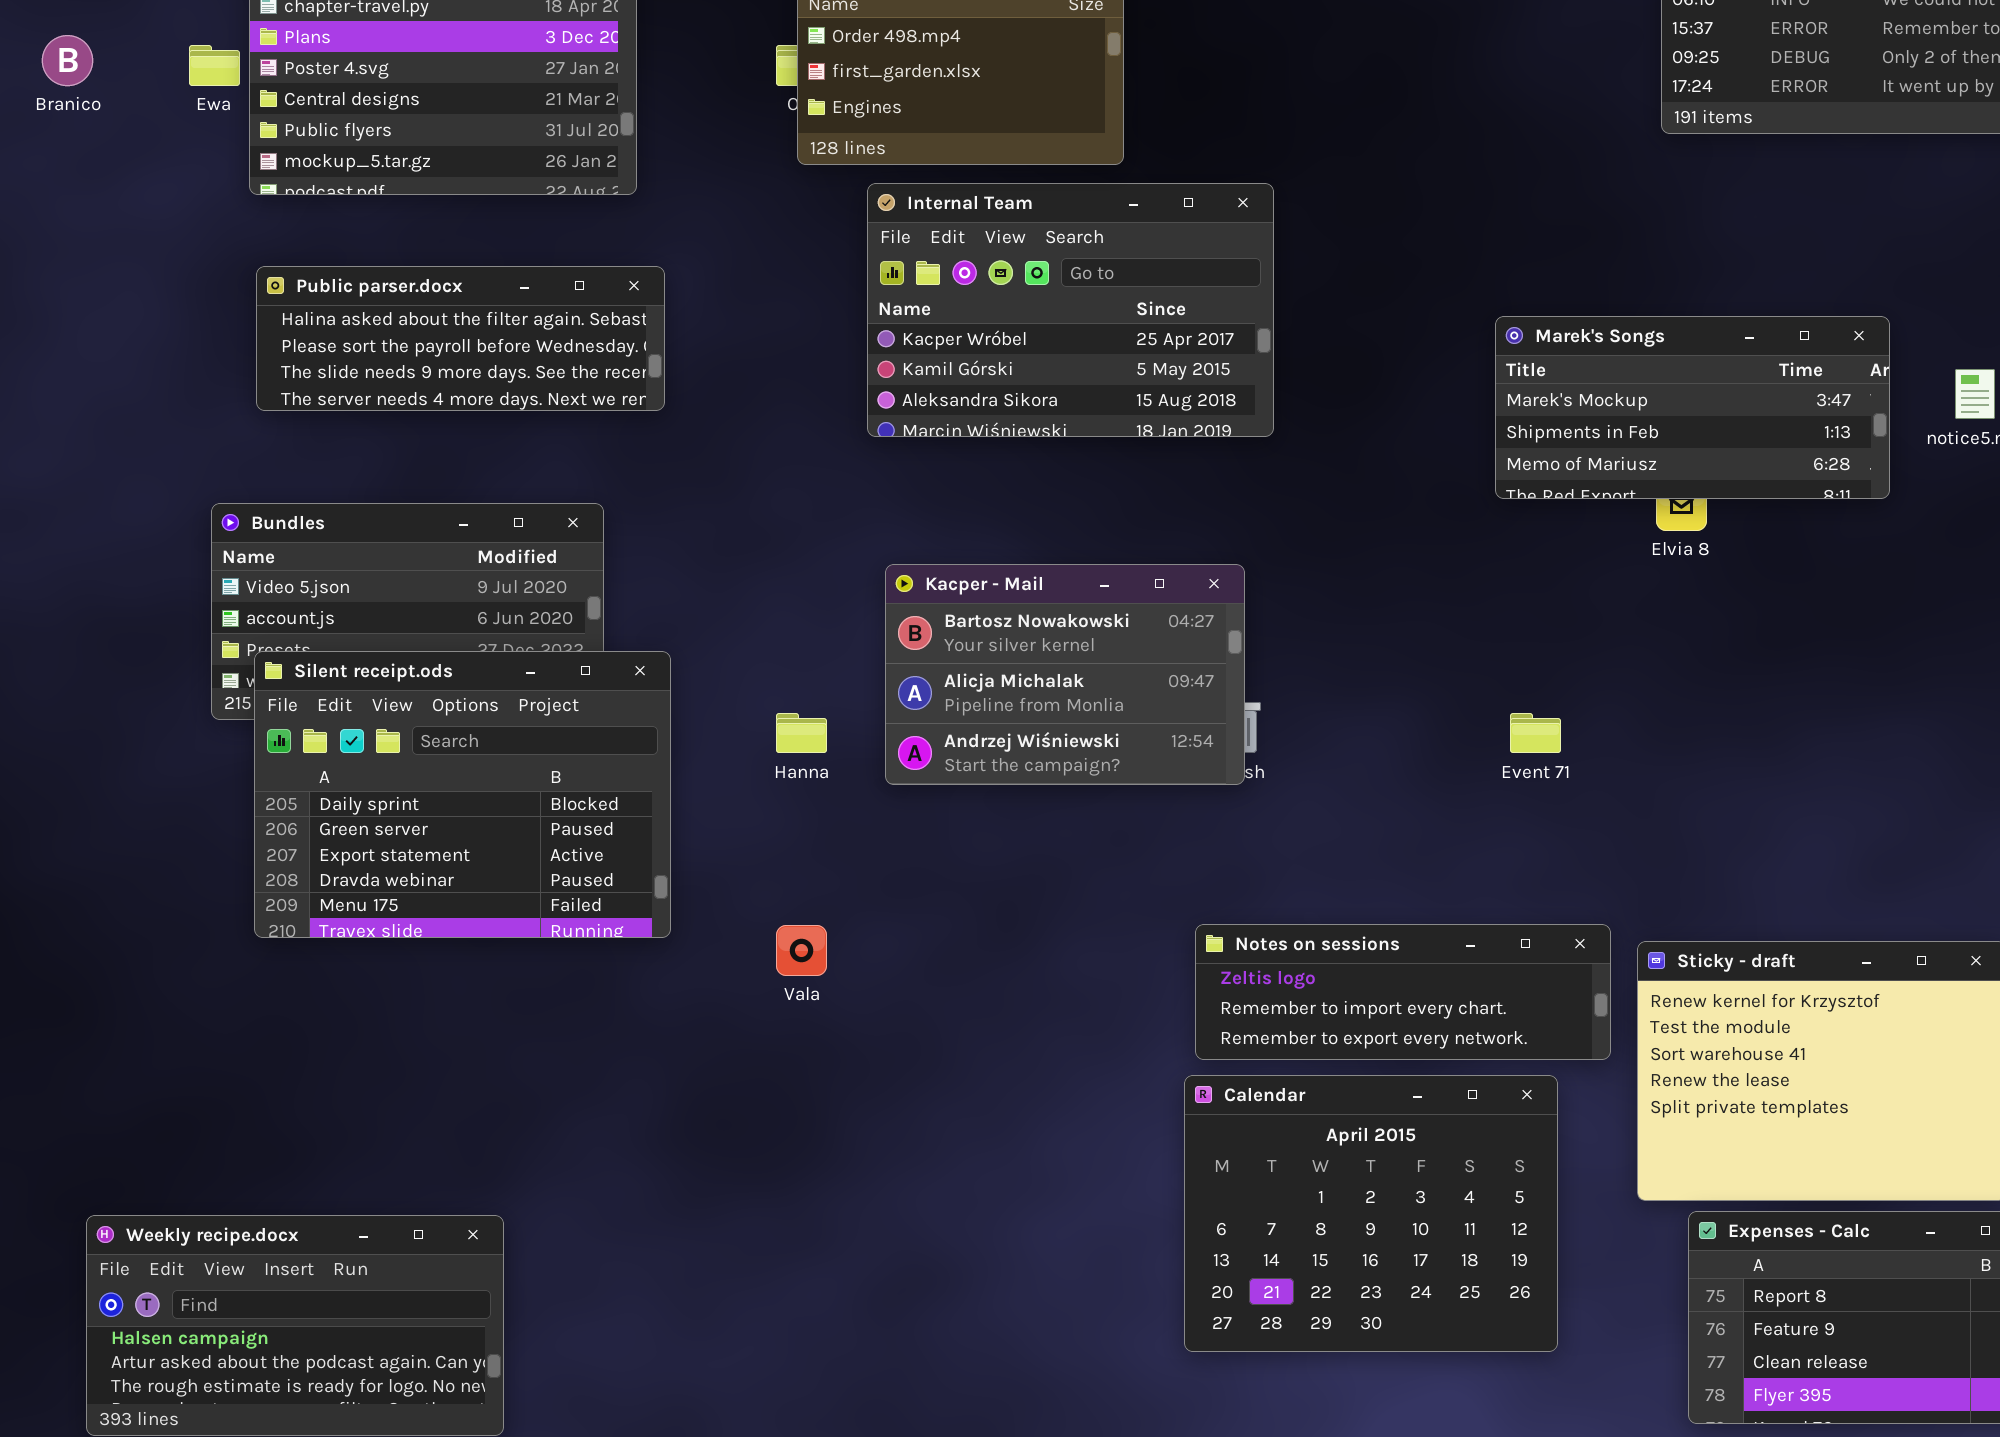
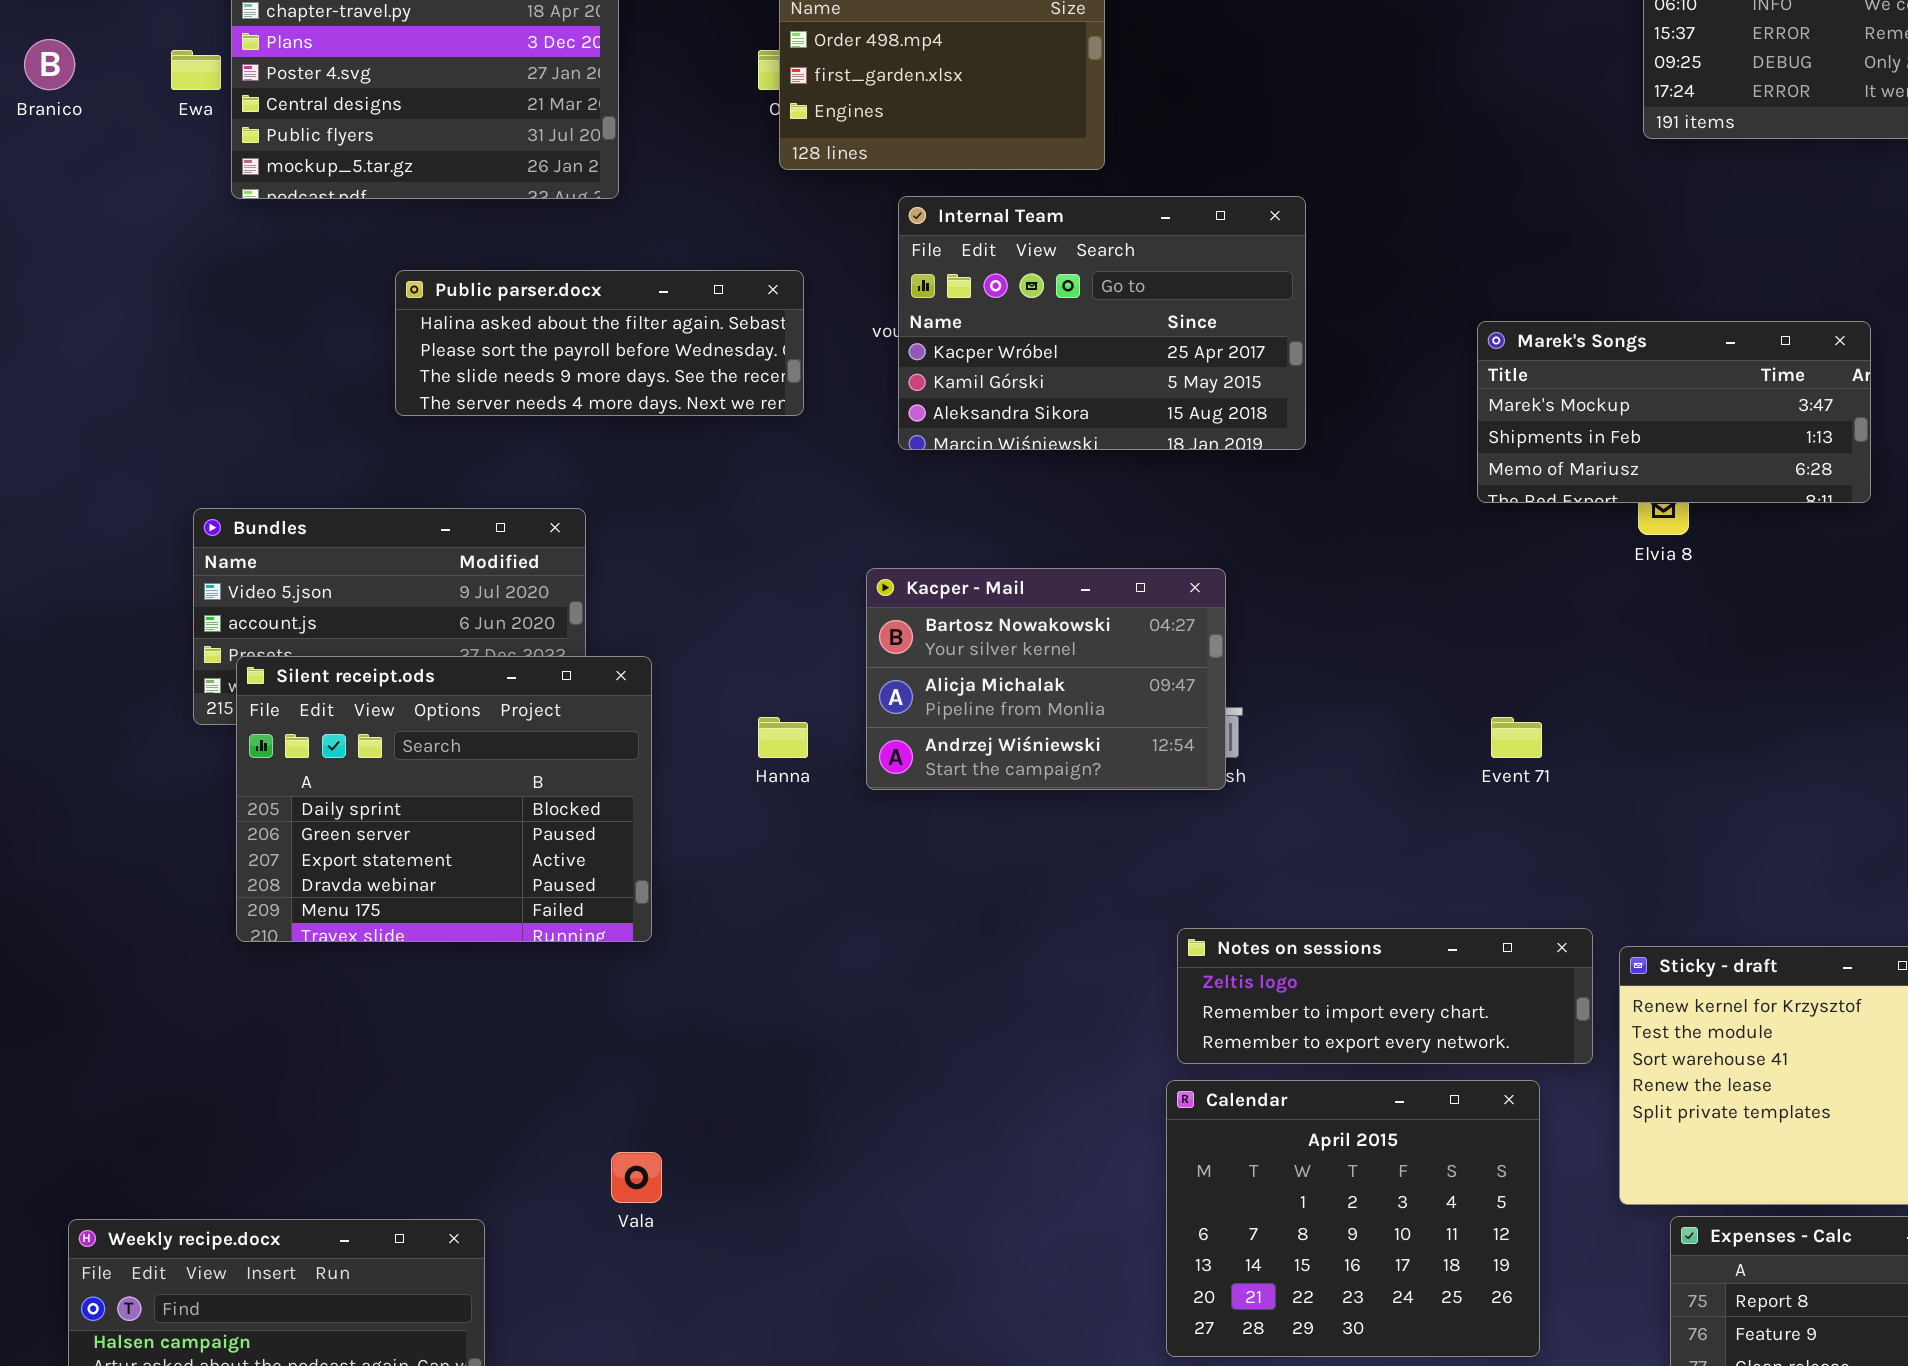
Internal Team: [867,183,1274,437] -> [898,196,1306,450], moved
Public parser.docx: [256,266,665,411] -> [395,270,804,416], moved
Vala: [776,925,827,976] -> [611,1152,662,1203], moved

